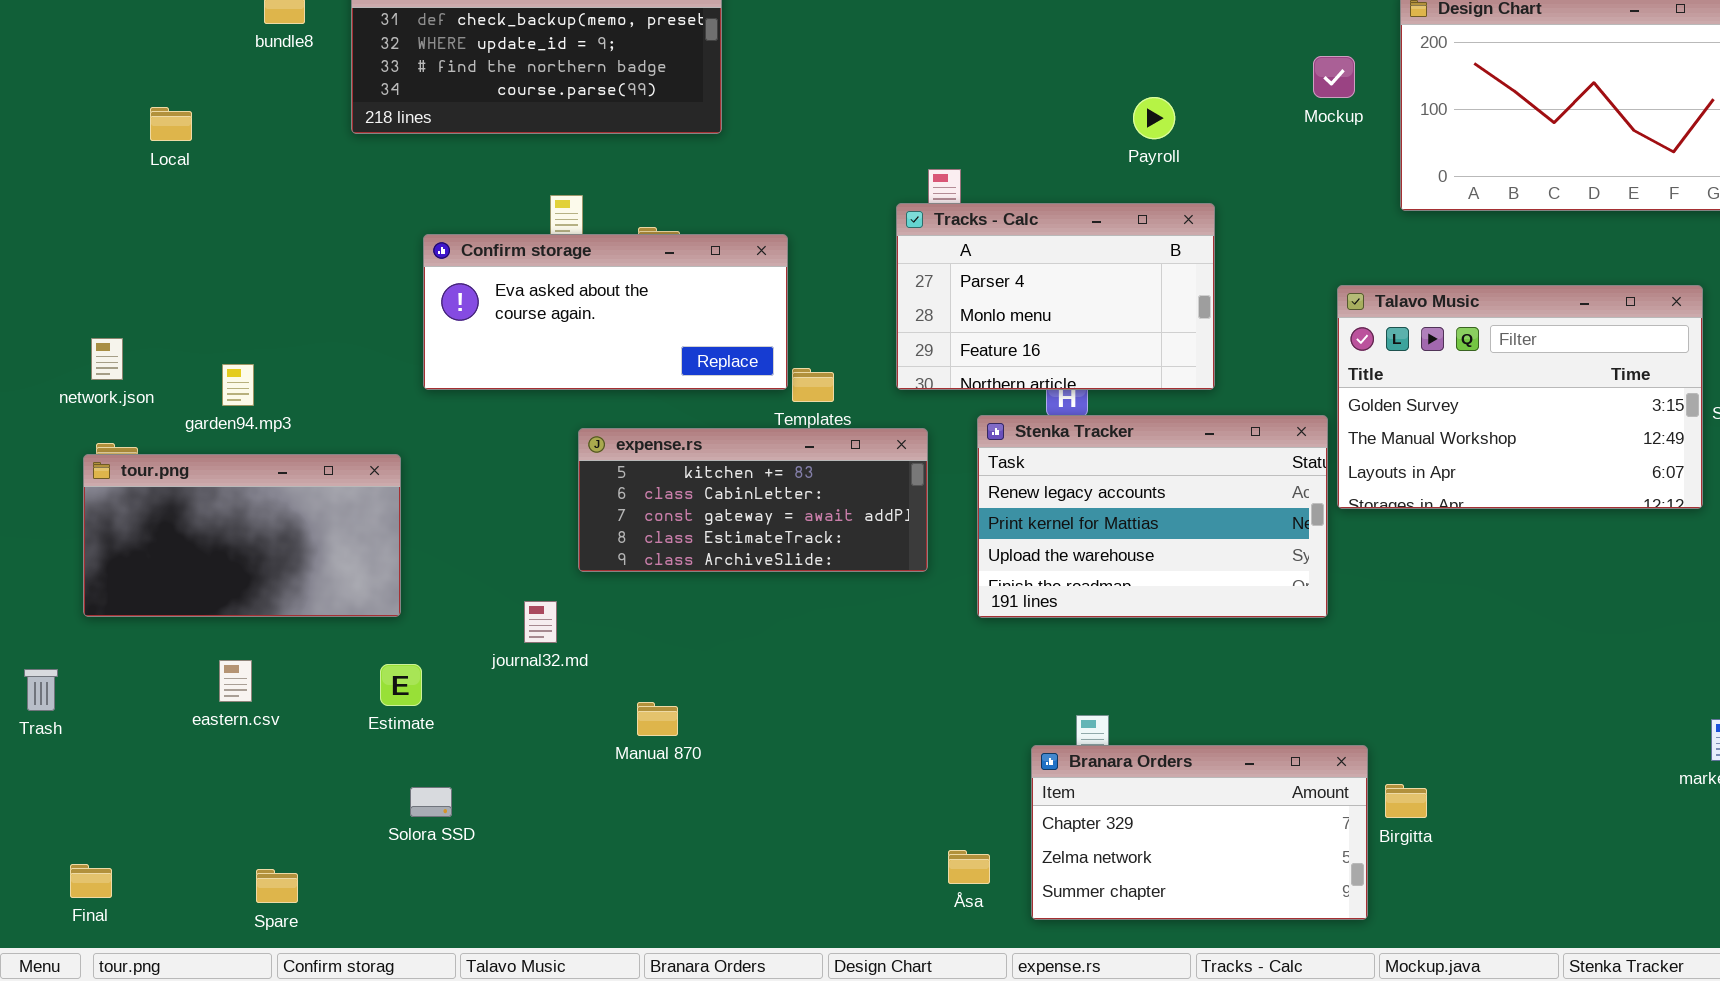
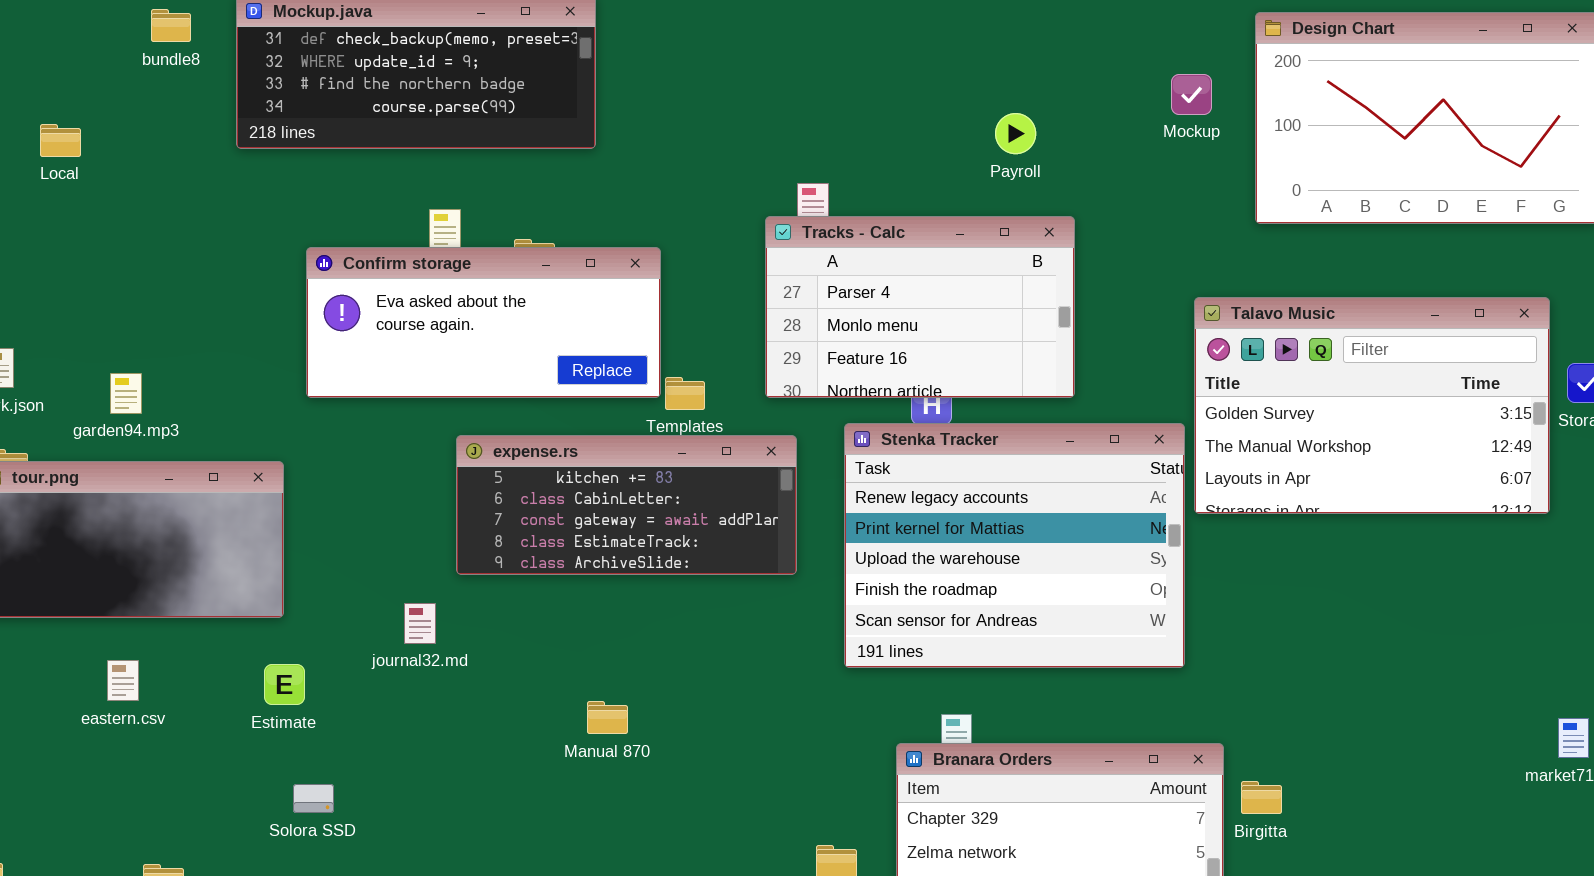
Stenka Tracker: [977,415,1328,618] -> [844,423,1185,668], resized
Manual 870: [637,702,678,736] -> [587,701,628,734], moved

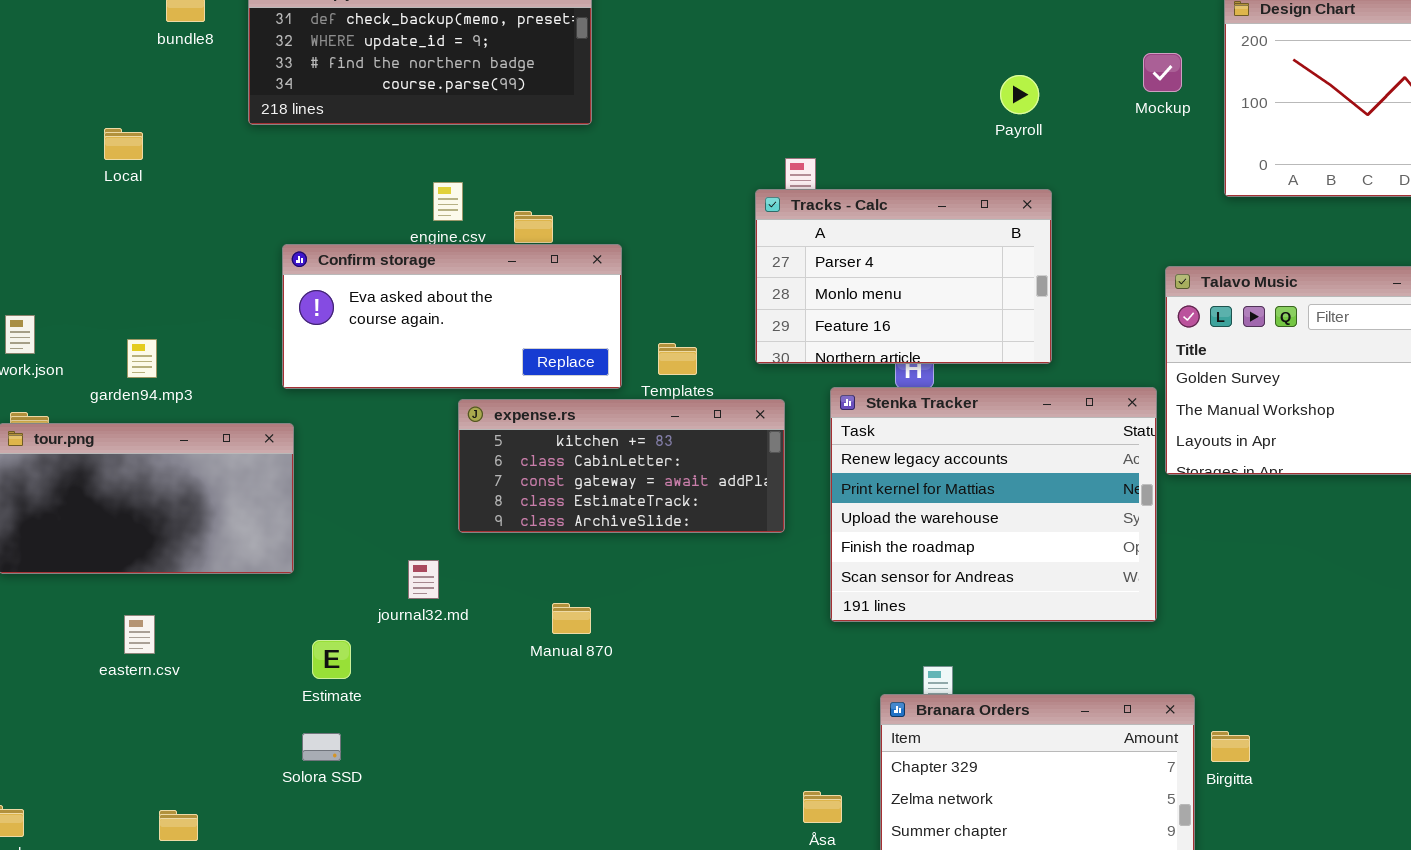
Payroll: [995,113,1036,154] -> [1000,75,1039,114], moved
Local: [40,124,81,157] -> [104,128,143,160], moved
Confirm storage: [306,247,661,398] -> [282,244,622,389], moved
Estimate: [264,664,305,705] -> [312,640,351,679], moved
Manual 870: [587,701,628,734] -> [552,603,591,634], moved

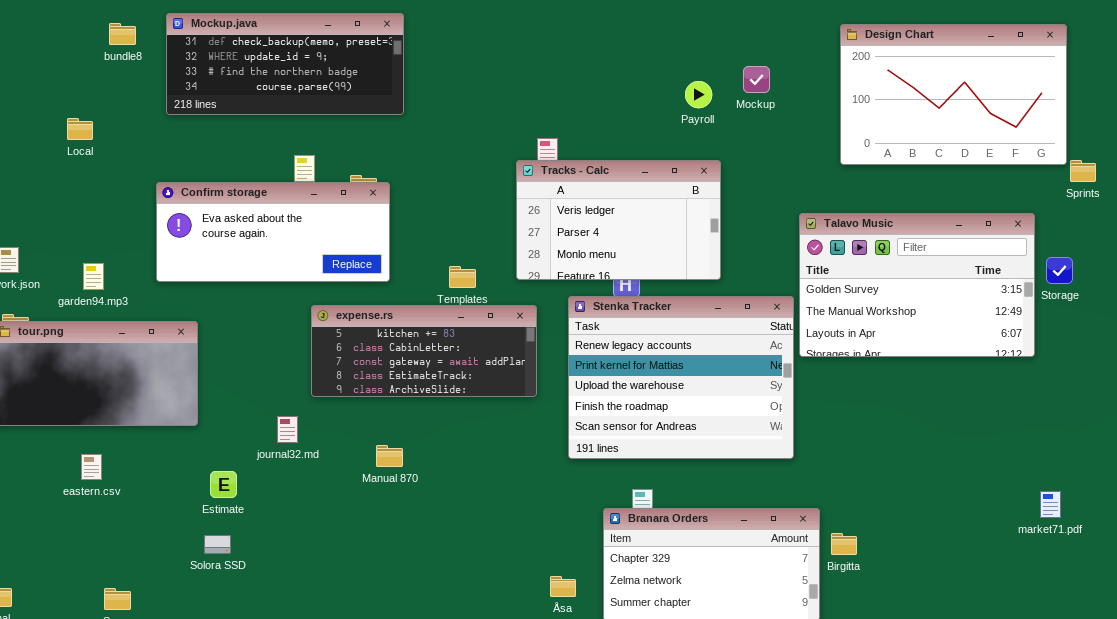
Mockup: [1143,53,1182,92] -> [743,66,770,93], moved
Tracks - Calc: [755,189,1052,364] -> [516,160,721,280], scrolled up 1 row
Confirm storage: [282,244,622,389] -> [156,182,390,282], moved

